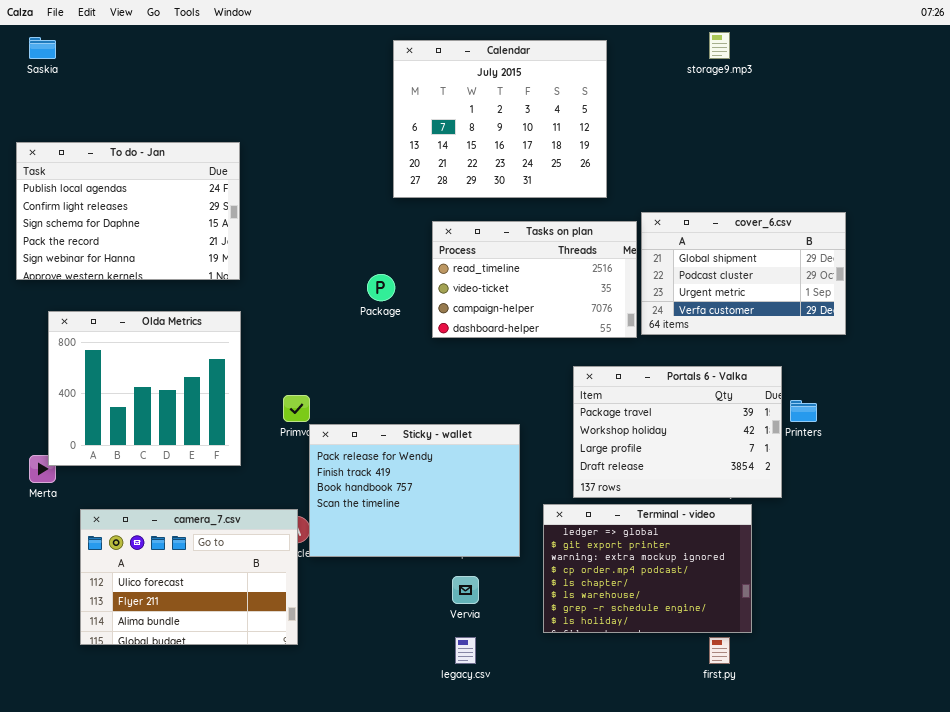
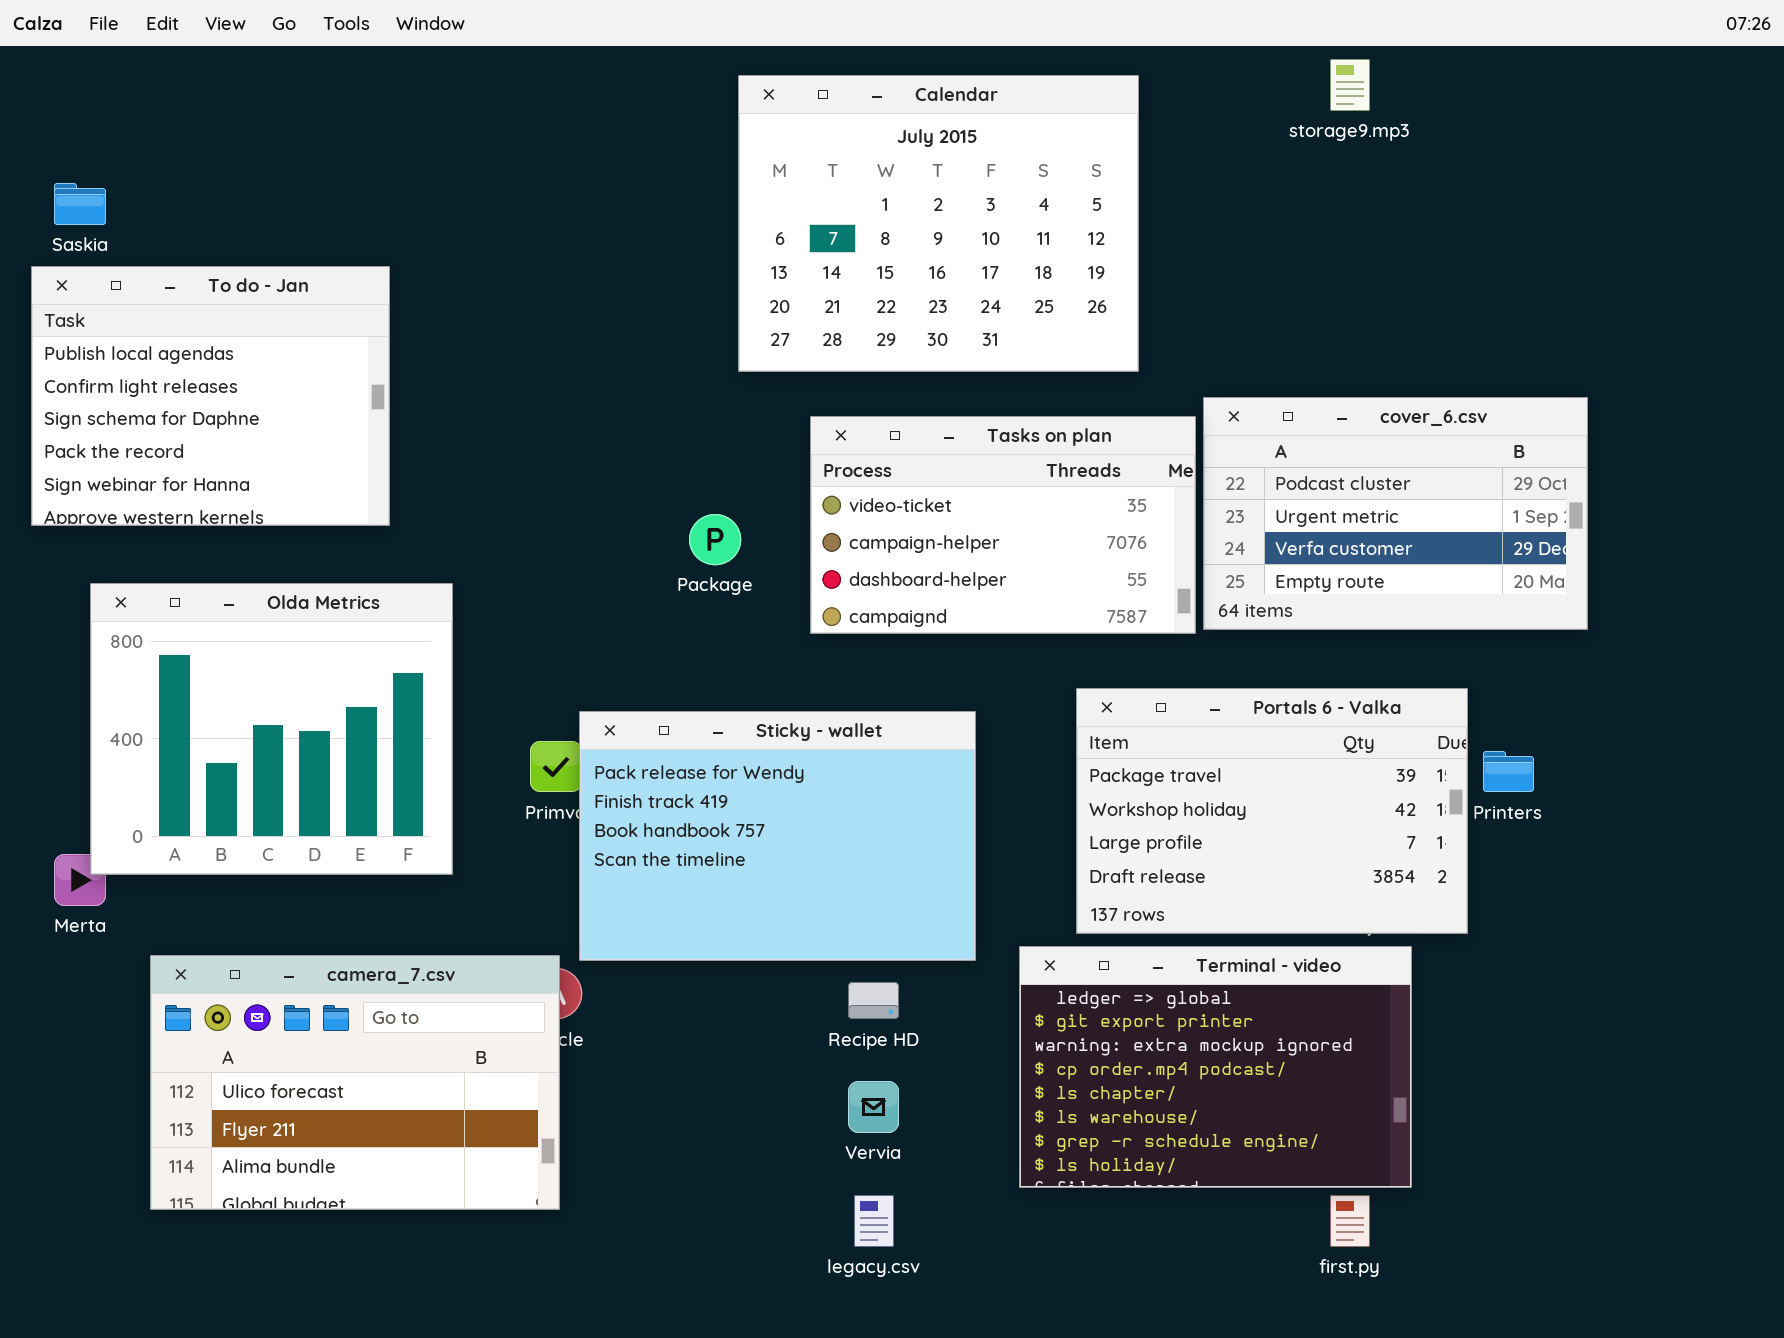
Saskia: [29,37,56,59] -> [54,183,106,225], moved
To do - Jan: [16,142,240,280] -> [31,266,390,526], resized
cover_6.csv: [641,212,846,335] -> [1203,397,1588,630], scrolled down 1 row
Tasks on plan: [432,221,637,338] -> [810,416,1196,634], scrolled down 1 row
Sticky - wallet: [309,424,520,557] -> [579,711,976,961], moved

